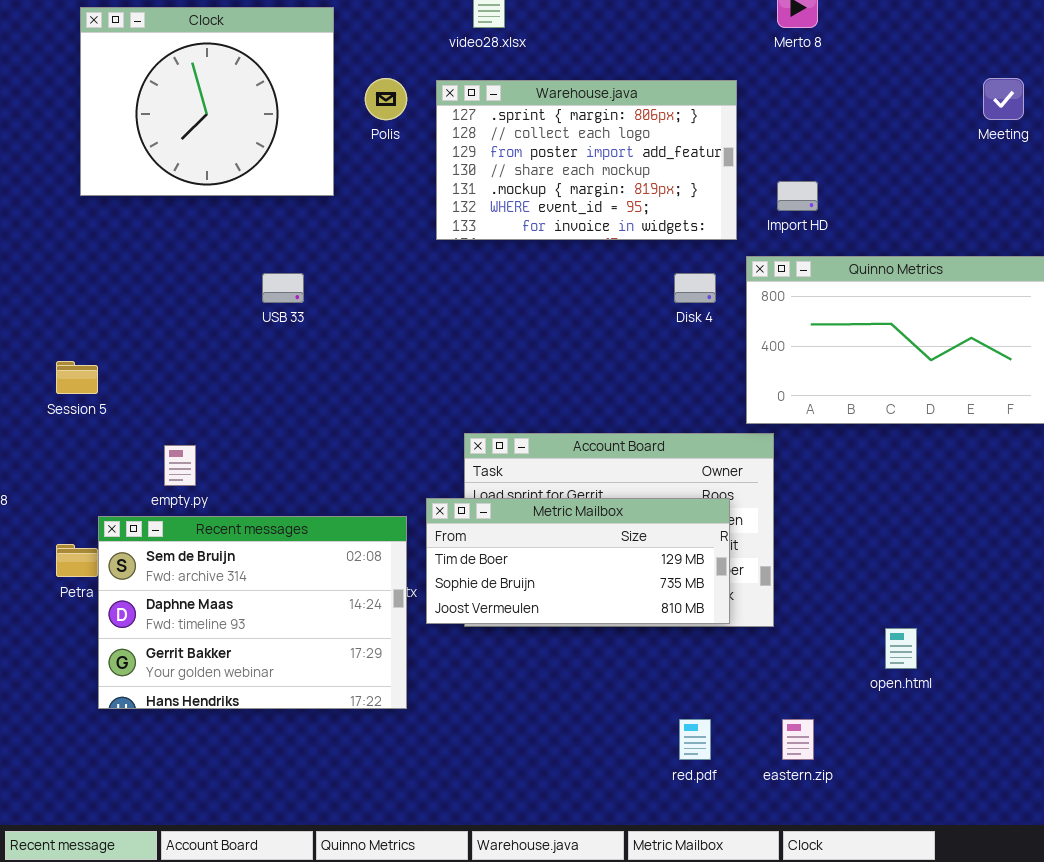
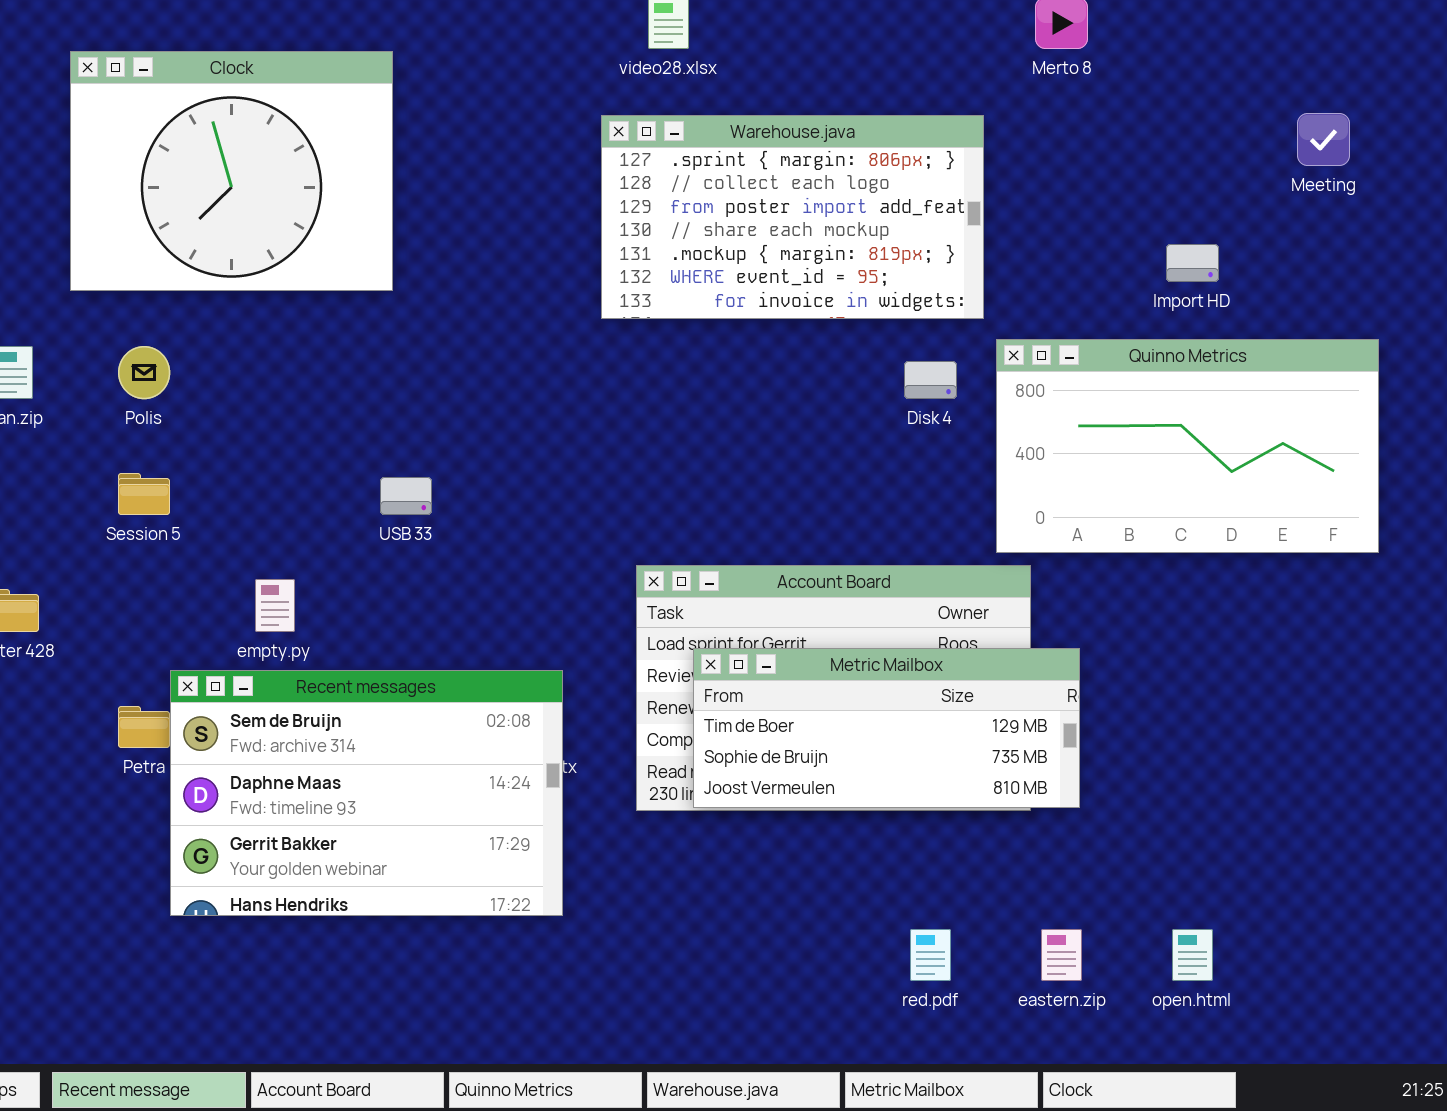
Clock: [80,7,334,196] -> [70,51,393,291], moved
Polis: [365,78,407,120] -> [118,346,170,399], moved
Import HD: [777,181,818,211] -> [1166,244,1219,282], moved
USB 33: [262,273,304,303] -> [380,477,432,515], moved
Metric Mailbox: [426,498,730,624] -> [693,648,1080,808], moved
open.html: [885,628,917,669] -> [1172,929,1213,981], moved

